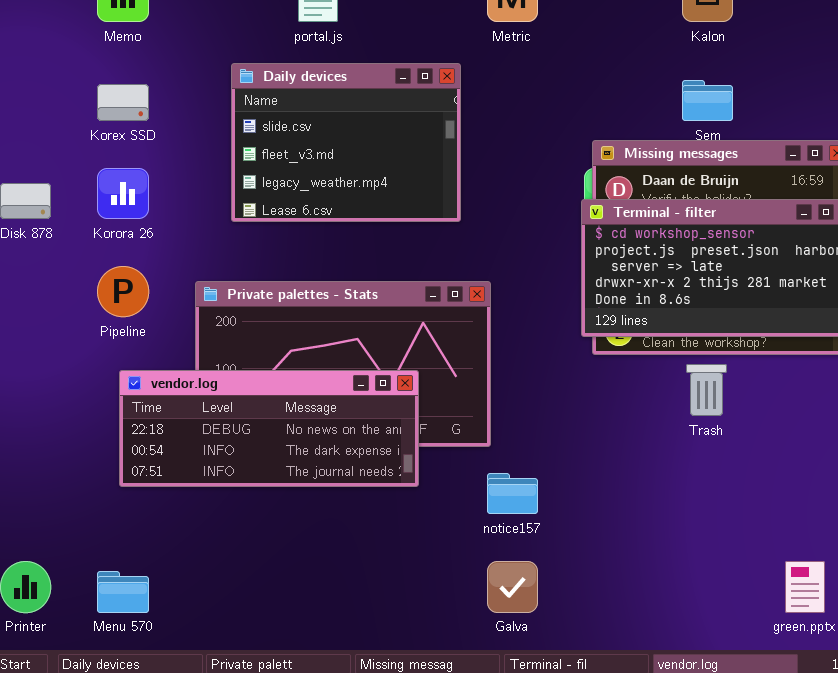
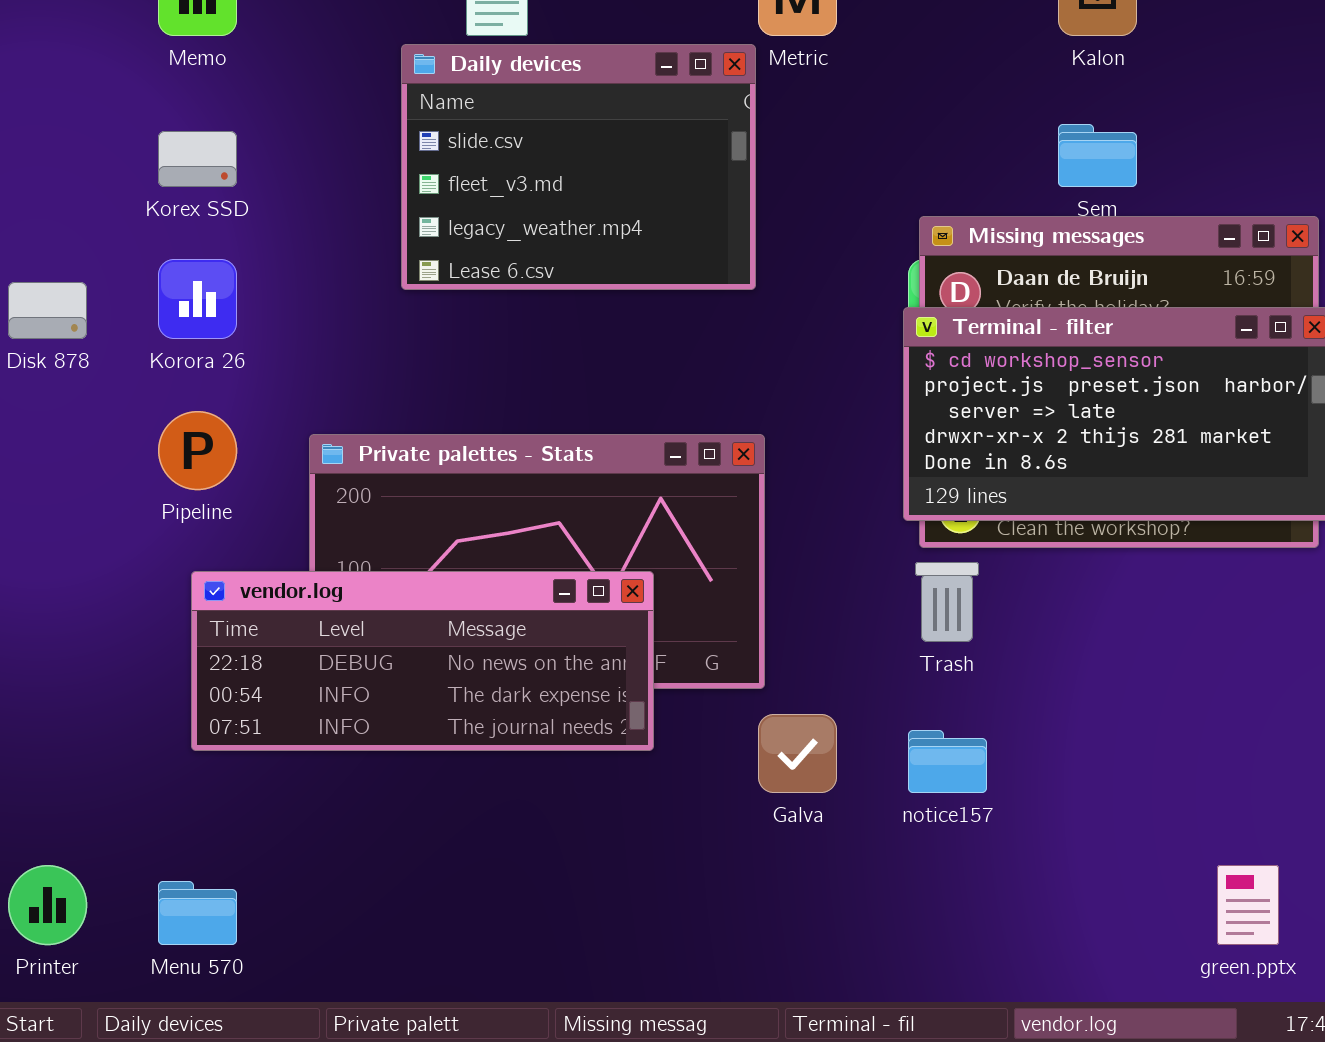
Daily devices: [231,63,461,222] -> [401,44,756,290], moved
Trash: [686,364,727,416] -> [915,562,979,642], moved
notice157: [487,473,538,514] -> [908,730,987,793], moved
Galva: [487,561,538,613] -> [758,714,837,793], moved

